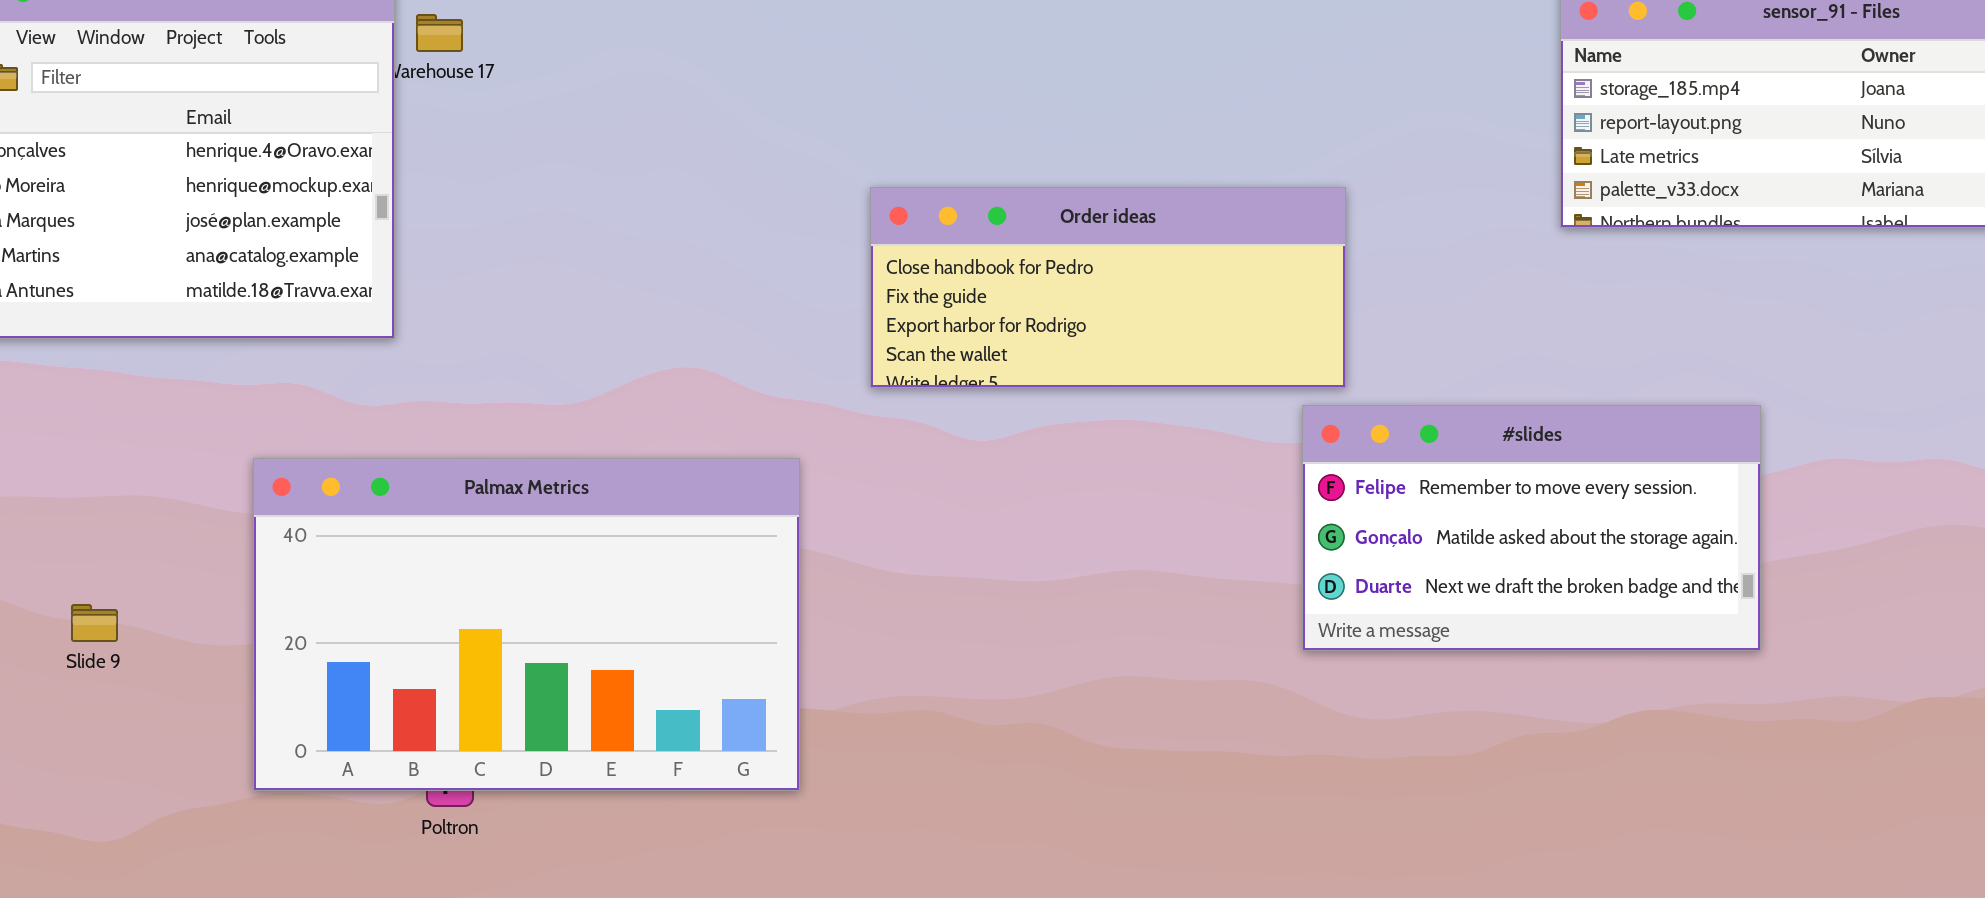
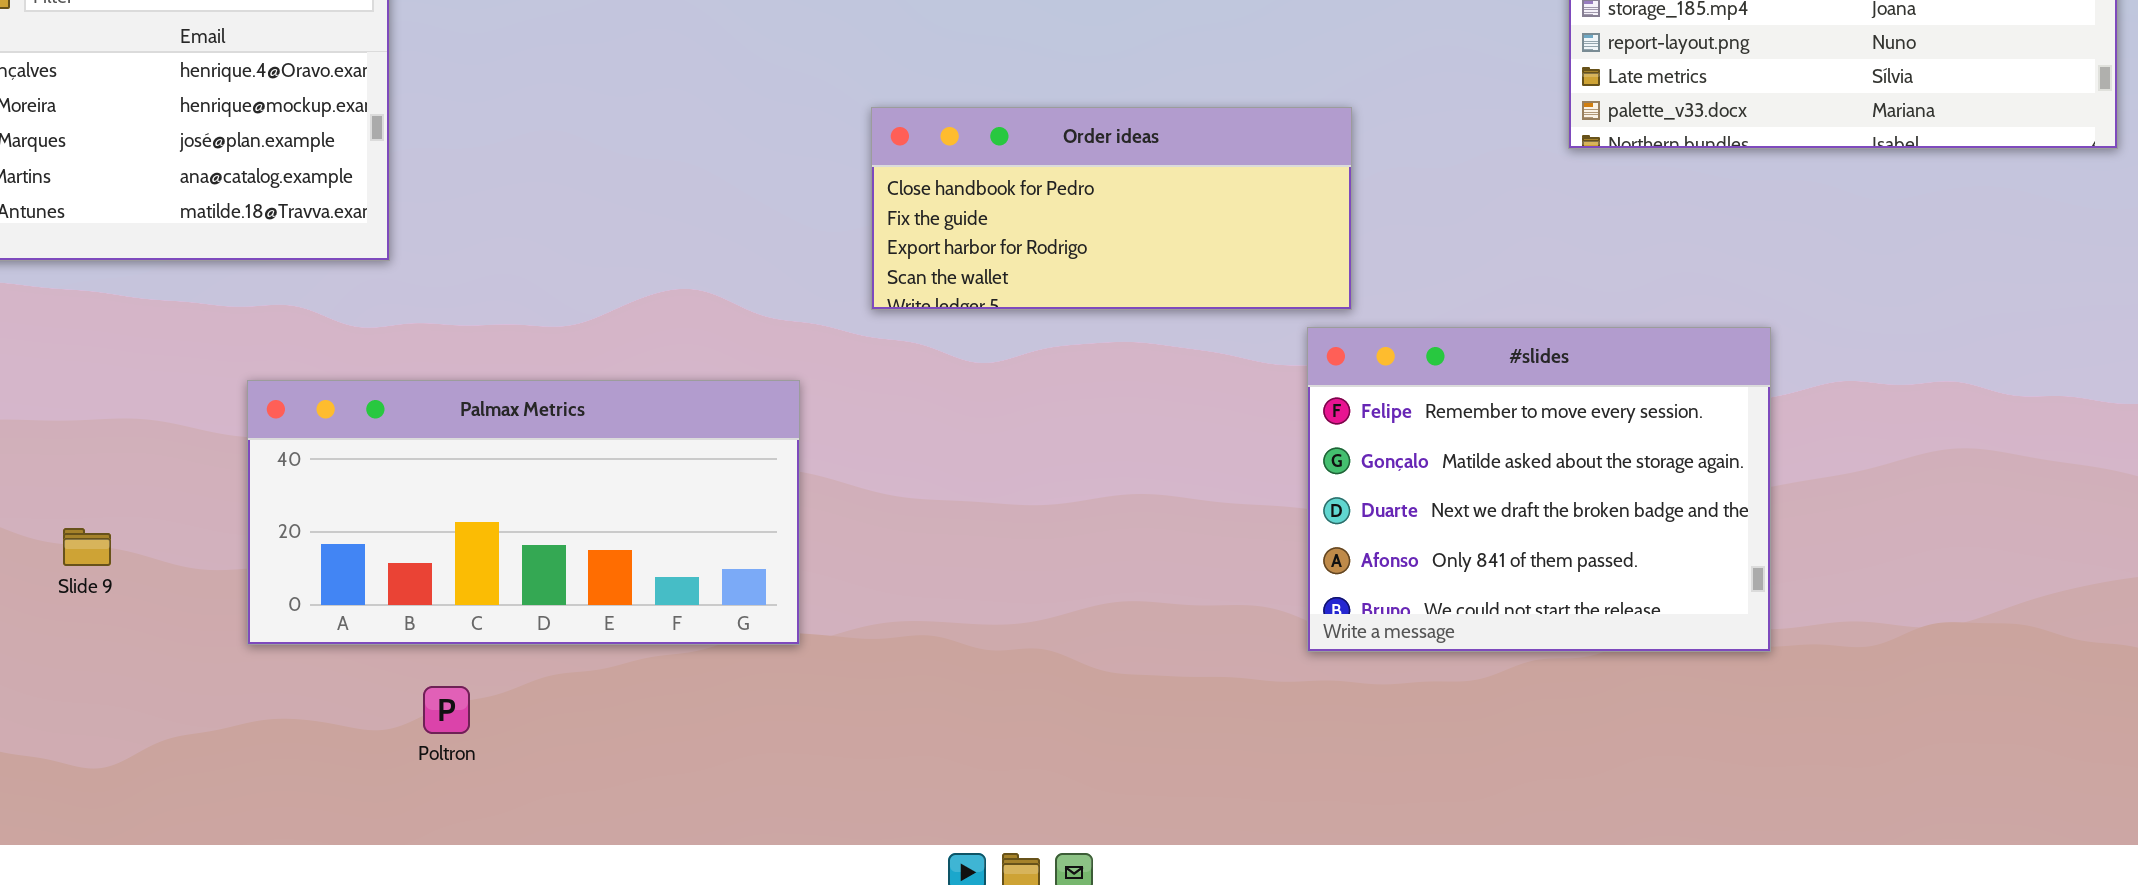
#slides: [1302,405,1761,651] -> [1307,327,1771,652], resized
Palmax Metrics: [253,458,800,791] -> [247,380,800,645], resized

